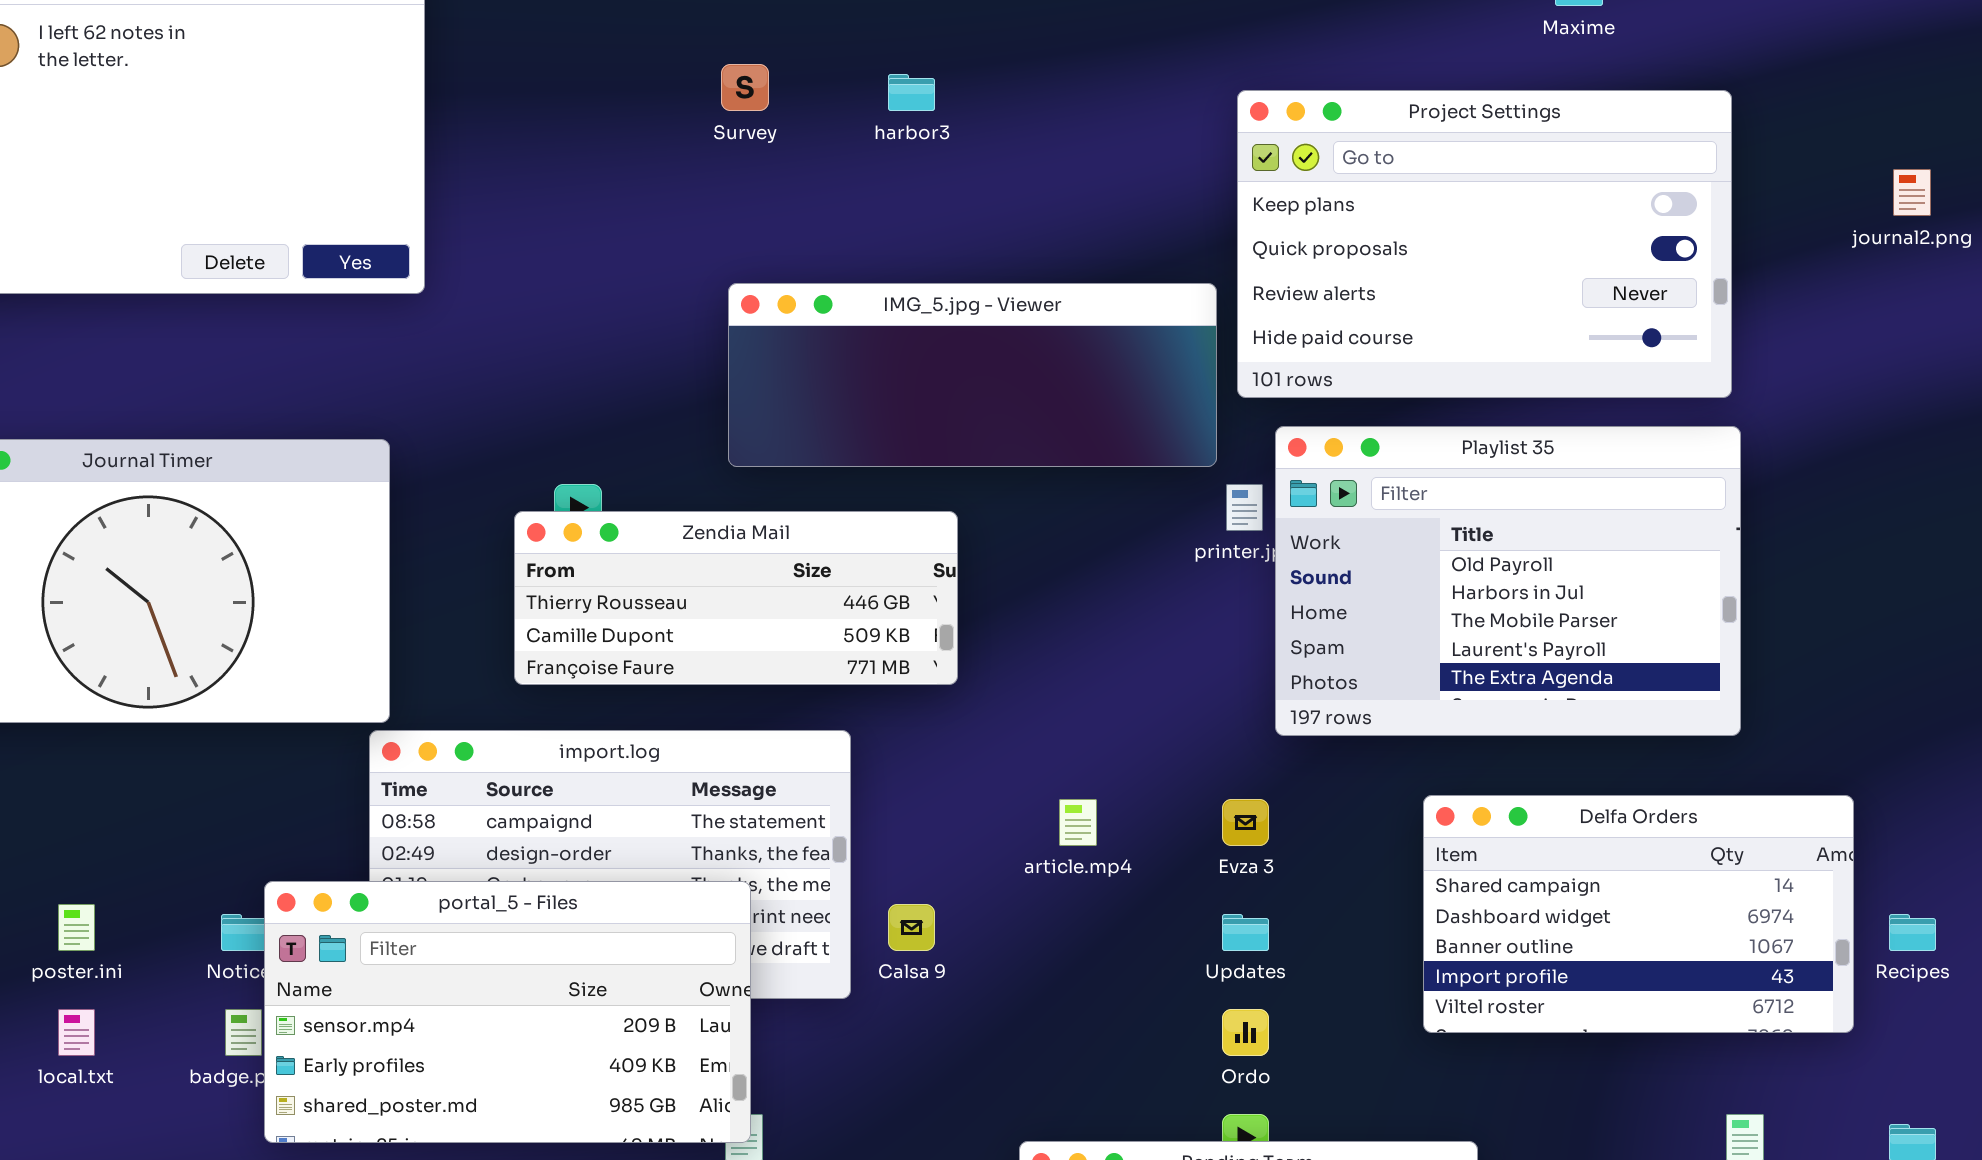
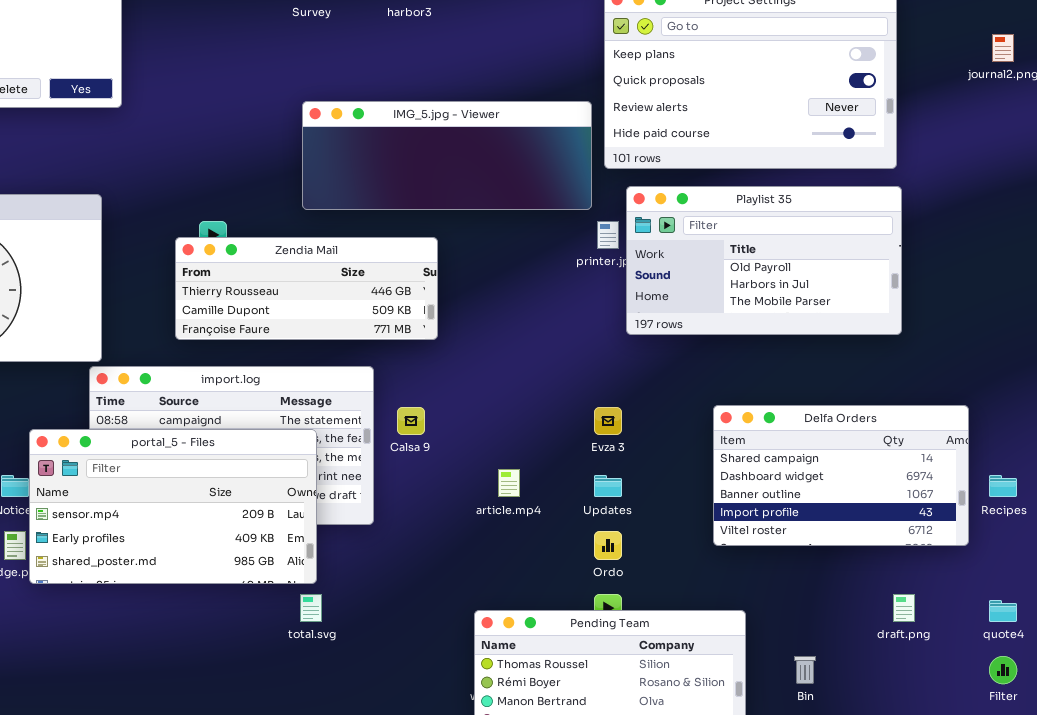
Playlist 35: [1275,426,1741,736] -> [626,186,902,335], resized
article.mp4: [1059,799,1097,846] -> [498,469,520,497], moved
portal_5 - Files: [264,881,751,1143] -> [29,429,317,584], moved
Calsa 9: [888,904,935,951] -> [397,407,425,435], moved

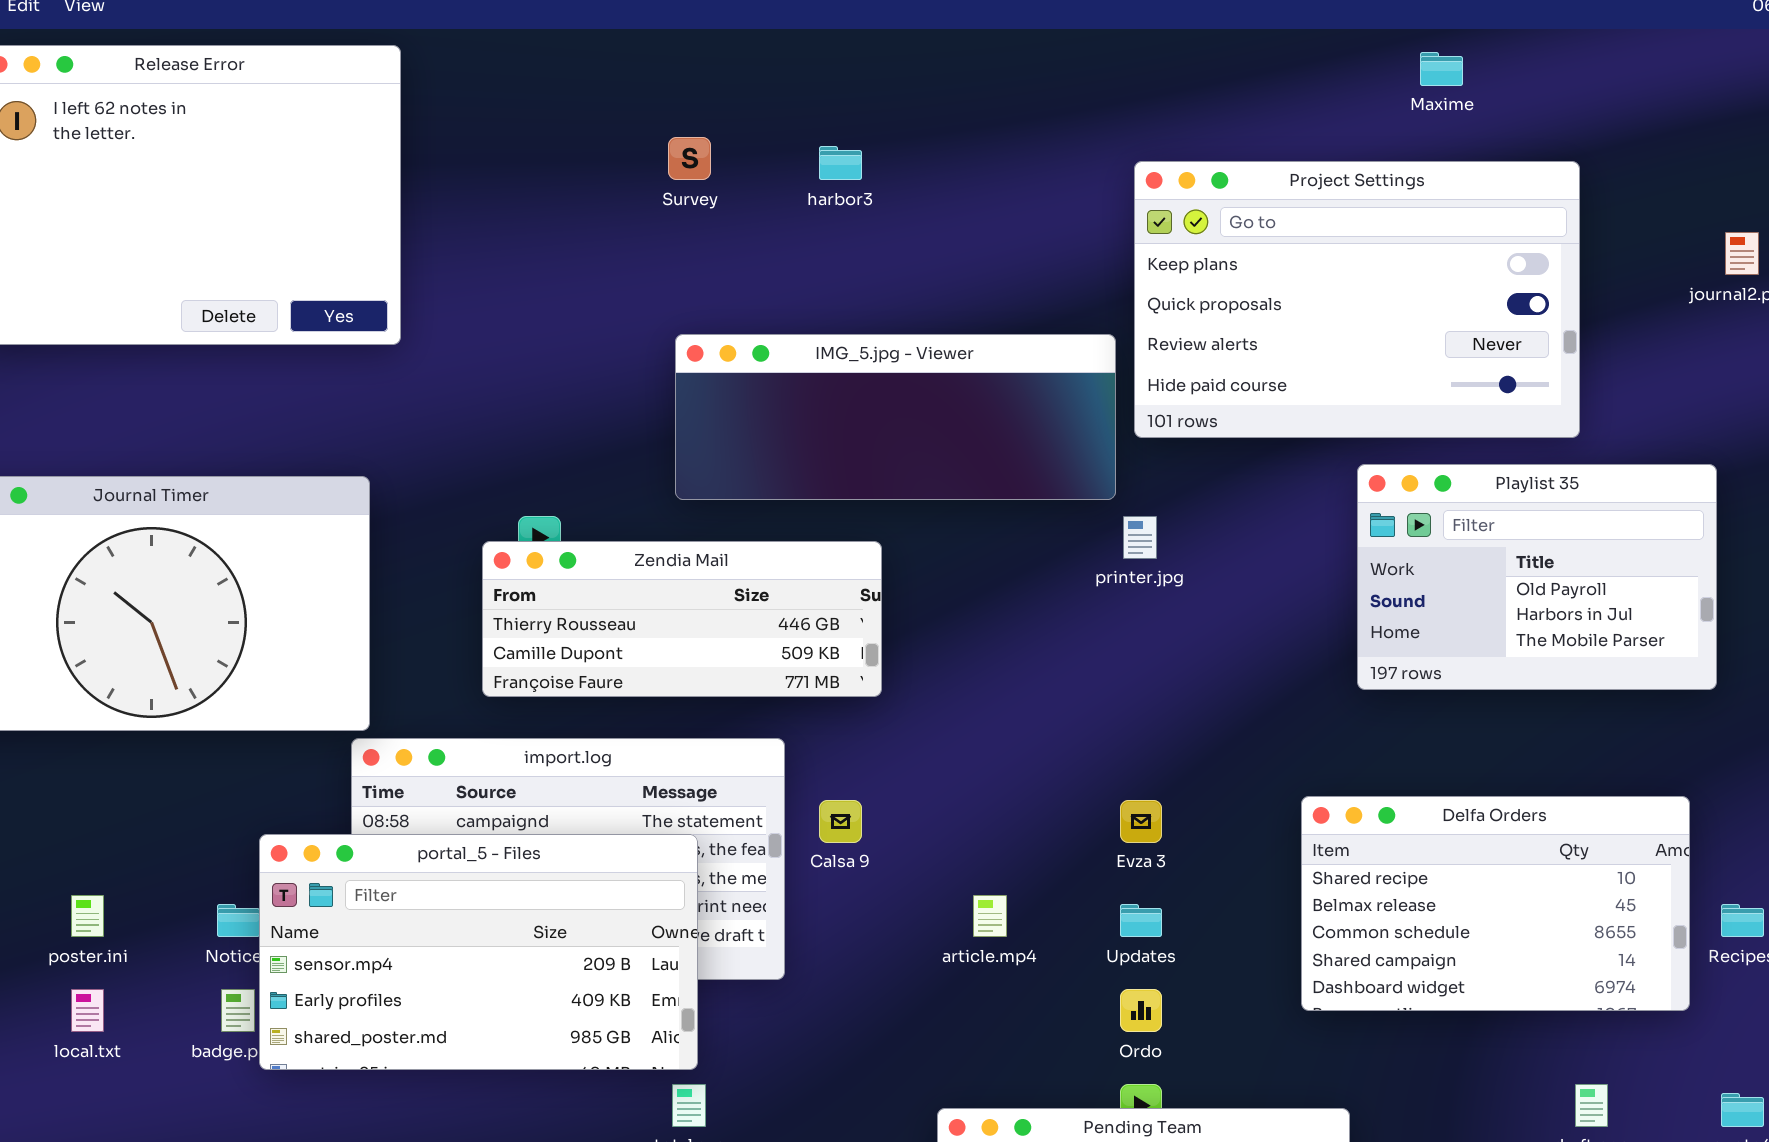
Playlist 35: [626,186,902,335] -> [1357,464,1717,690], moved, resized
Delfa Orders: [713,405,969,546] -> [1301,796,1690,1011], scrolled up 3 rows

